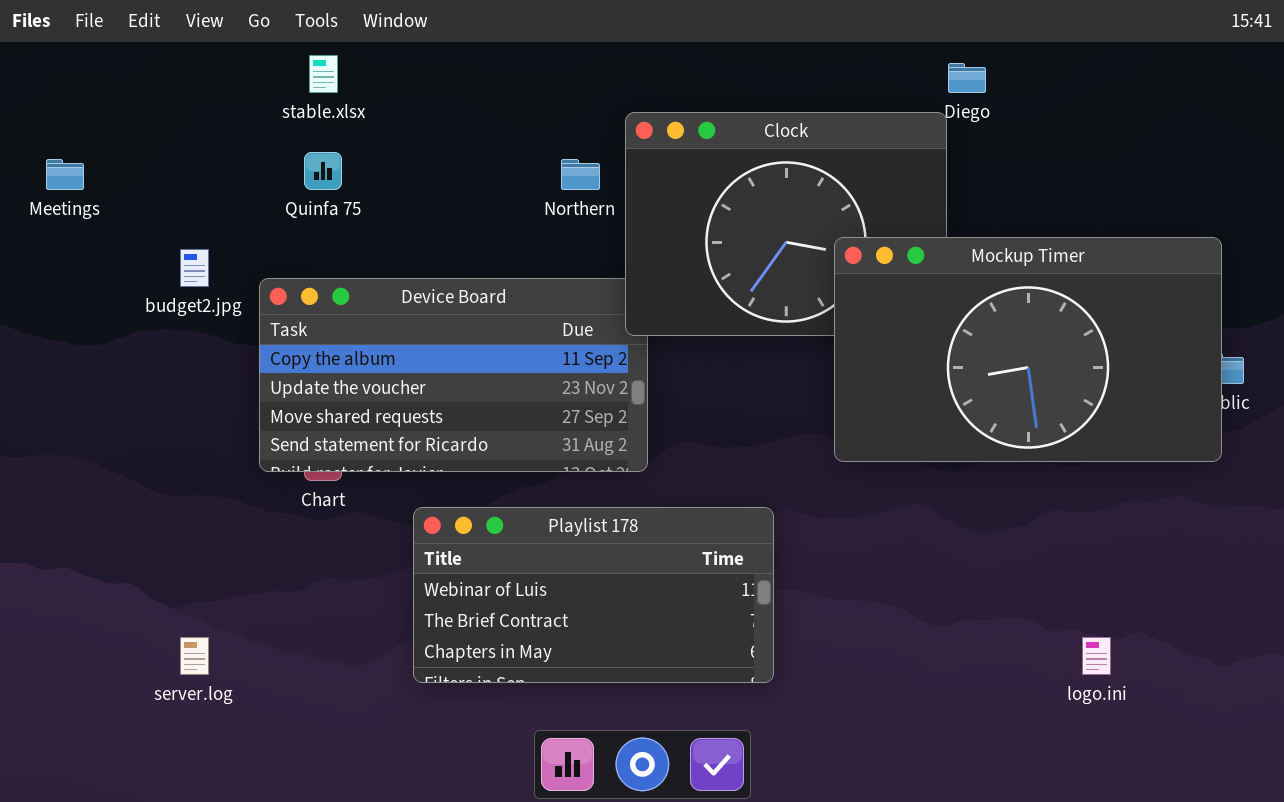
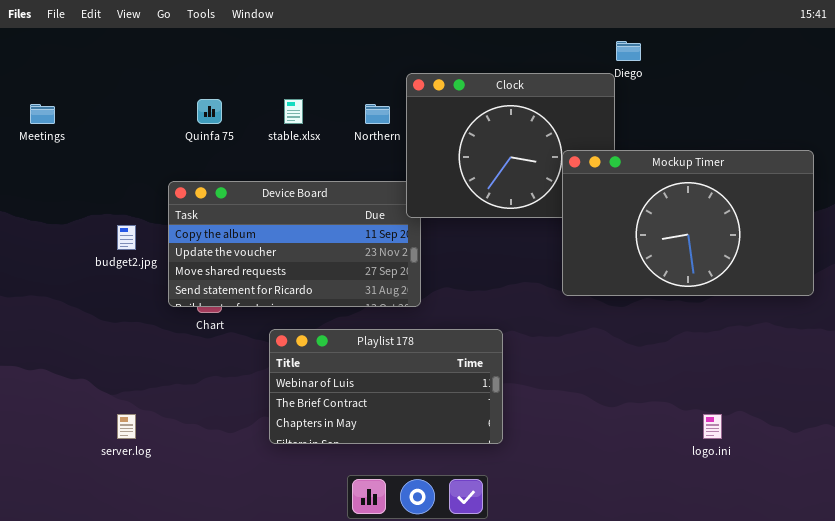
stable.xlsx: [309,55,338,93] -> [284,99,303,124], moved
Mockup Timer: [834,237,1222,462] -> [562,150,814,296], moved
budget2.jpg: [180,249,209,287] -> [117,225,136,250], moved

